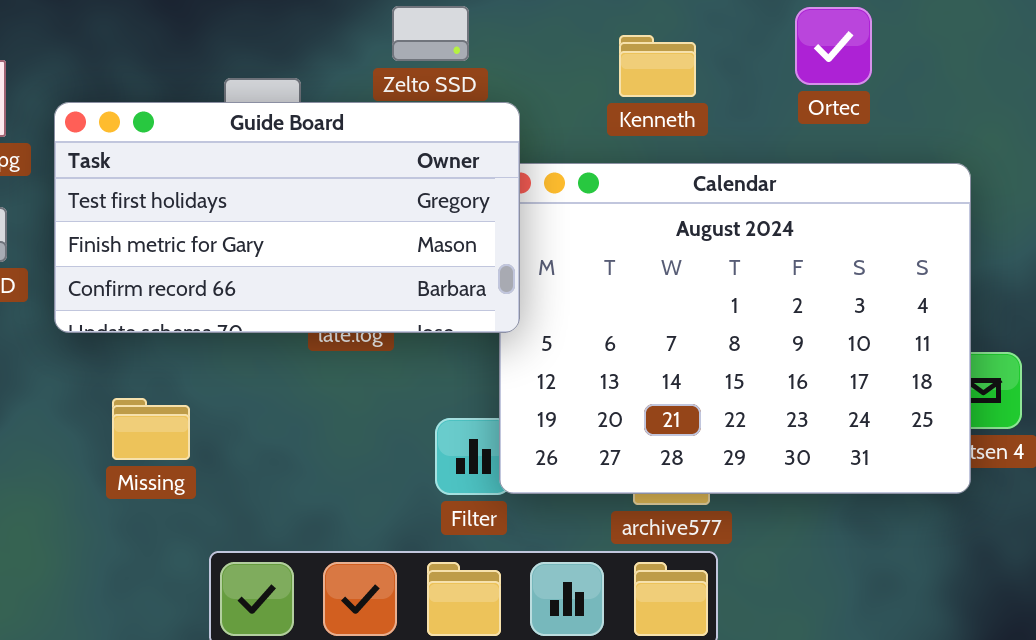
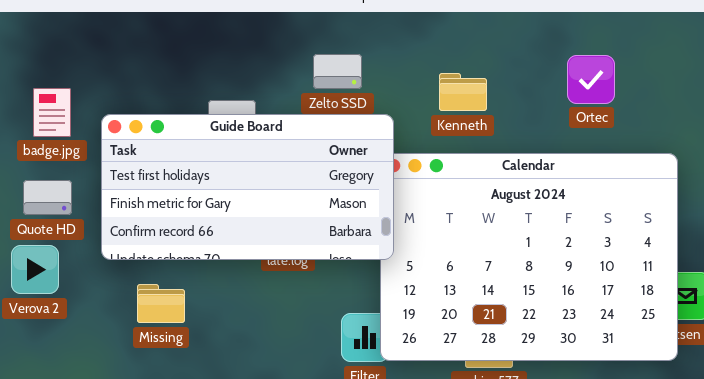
Kenneth: [619,35,696,97] -> [439,73,487,111], moved
Missing: [112,398,190,460] -> [137,284,185,323], moved

